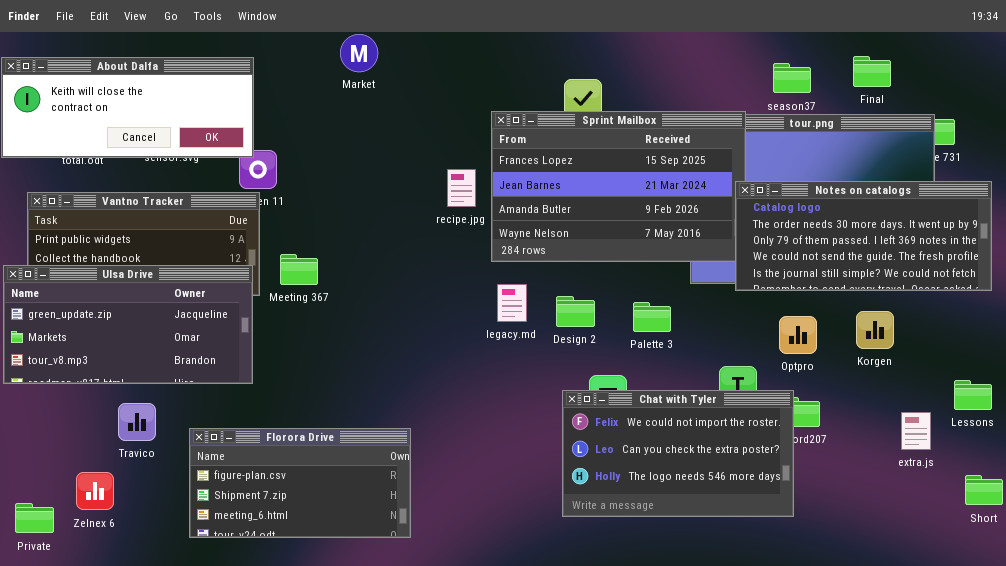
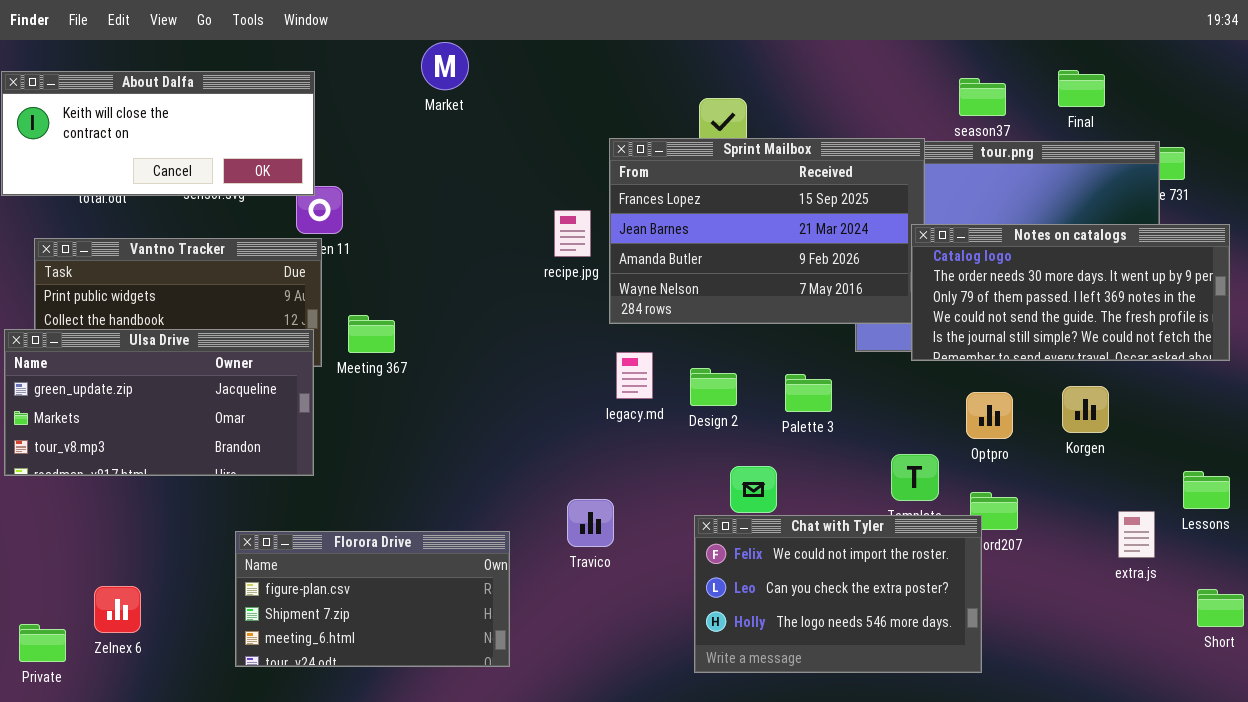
Chat with Tyler: [562,390,794,517] -> [694,515,982,673], moved
Travico: [118,403,156,441] -> [567,499,614,547], moved

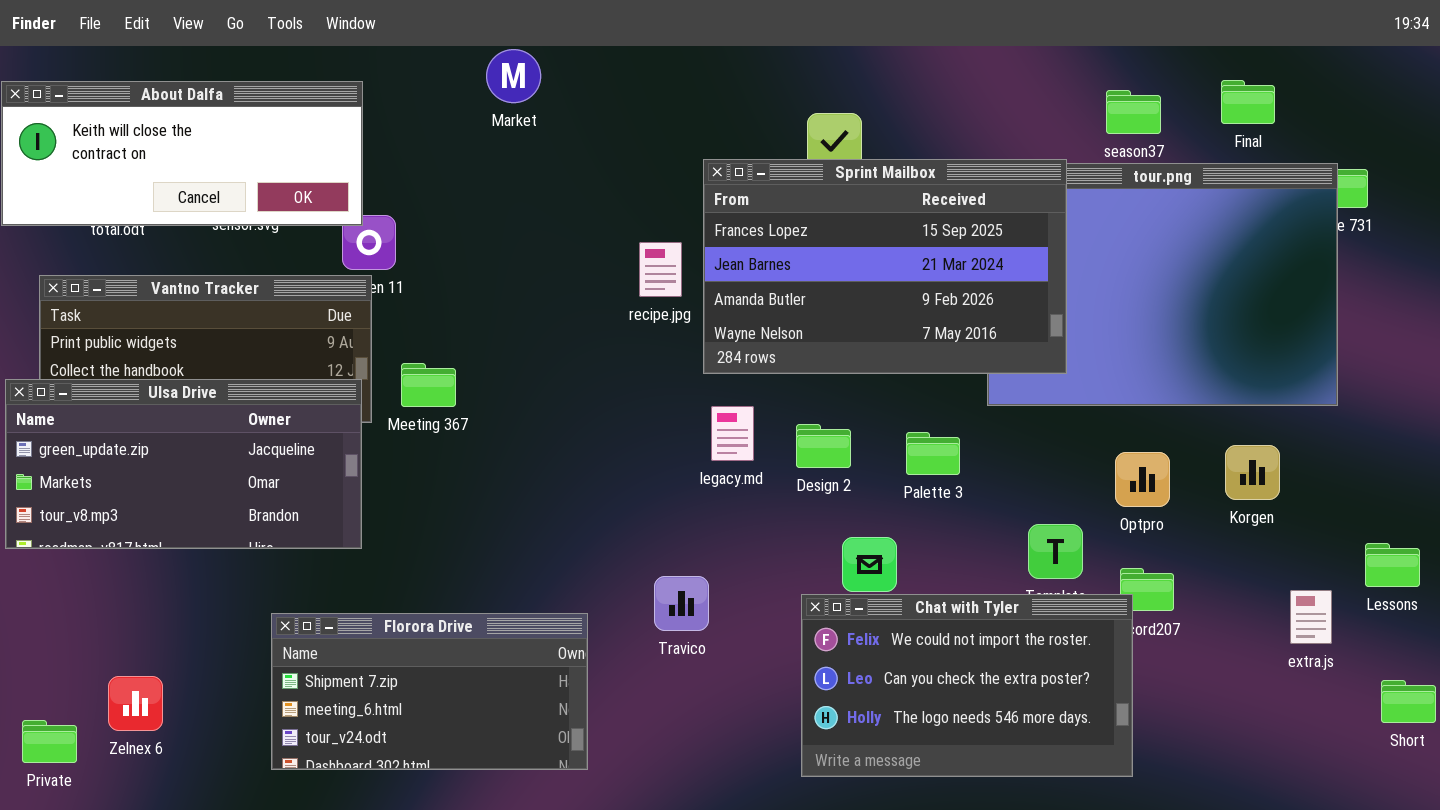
Notes on catalogs: [911,224,1230,361] -> none, closed
Florora Drive: [235,531,510,667] -> [271,613,588,770], scrolled down 1 row

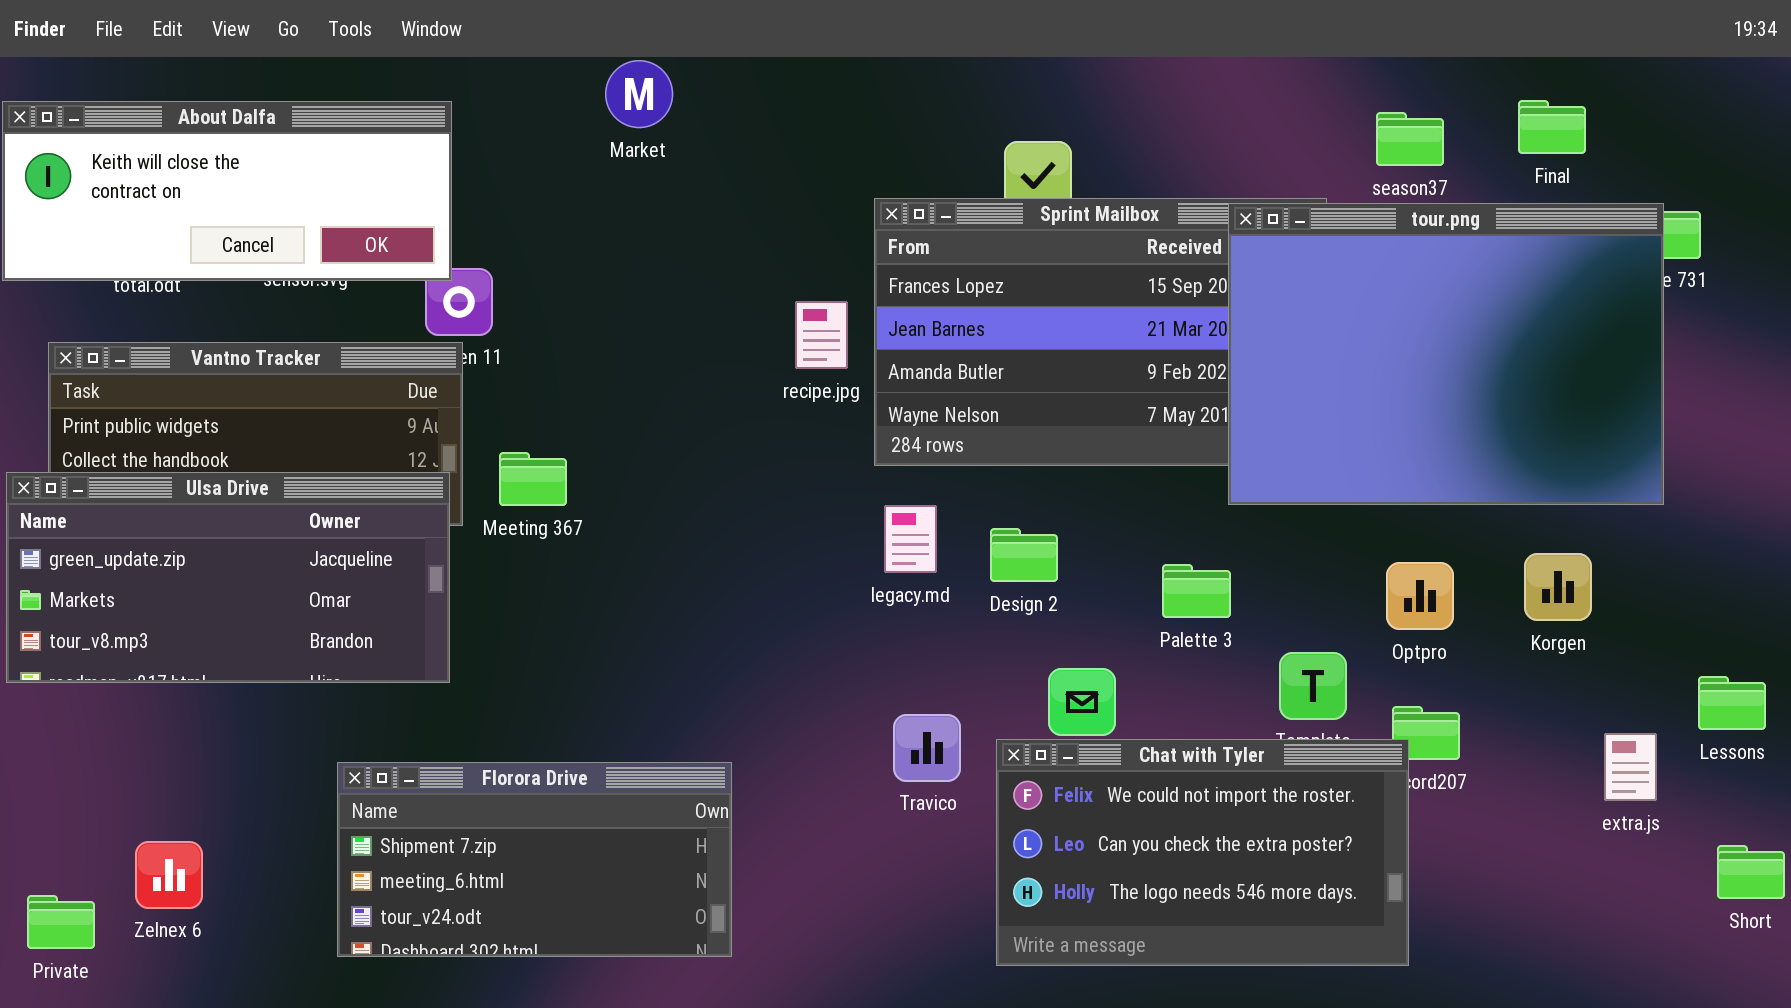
tour.png: [987,163,1338,406] -> [1228,203,1664,505], raised
Palette 3: [906,432,960,475] -> [1162,564,1231,618], moved
Travico: [654,576,709,631] -> [893,714,961,782], moved

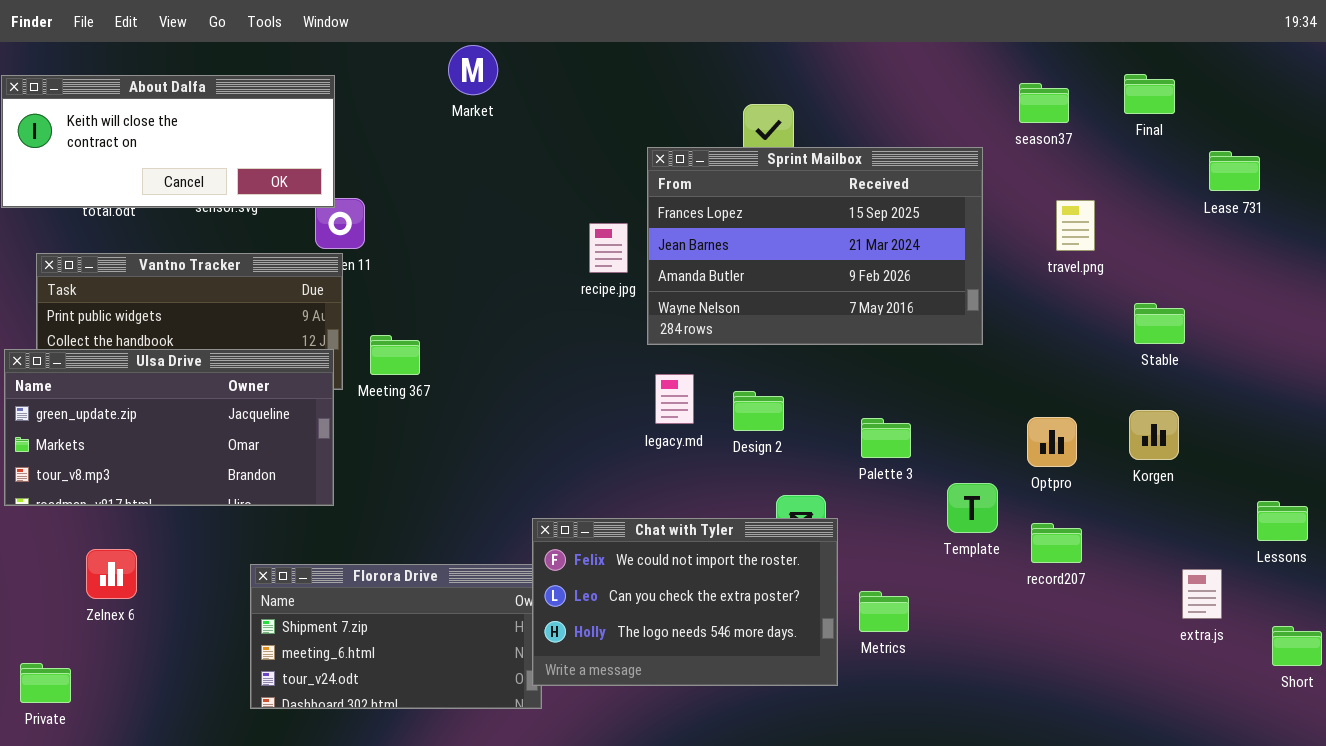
tour.png: [1228,203,1664,505] -> none, closed
extra.js: [1604,733,1657,801] -> [1182,569,1222,619], moved
Chat with Tyler: [996,739,1409,966] -> [532,518,838,686], moved
Zelnex 6: [135,841,203,909] -> [86,549,137,599], moved

